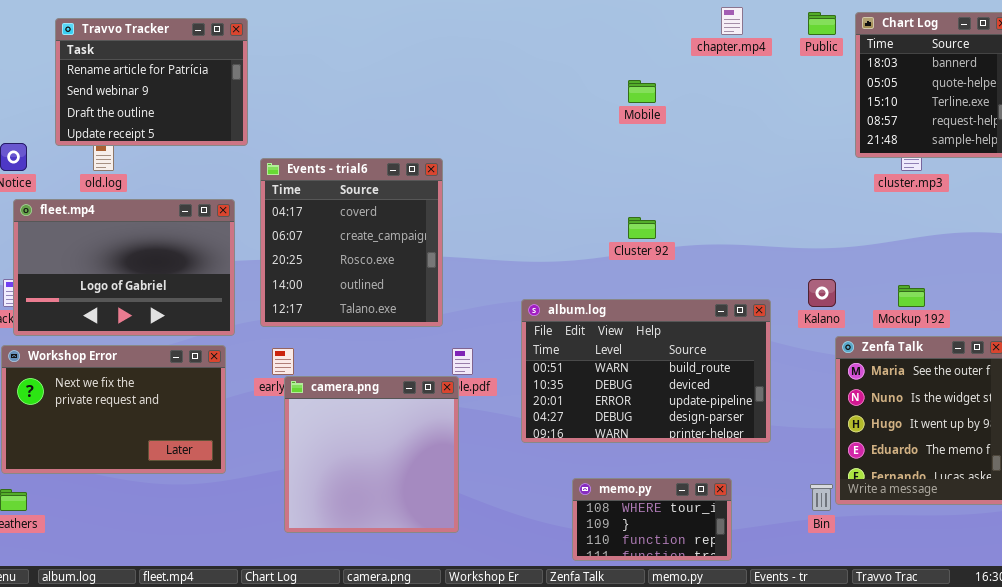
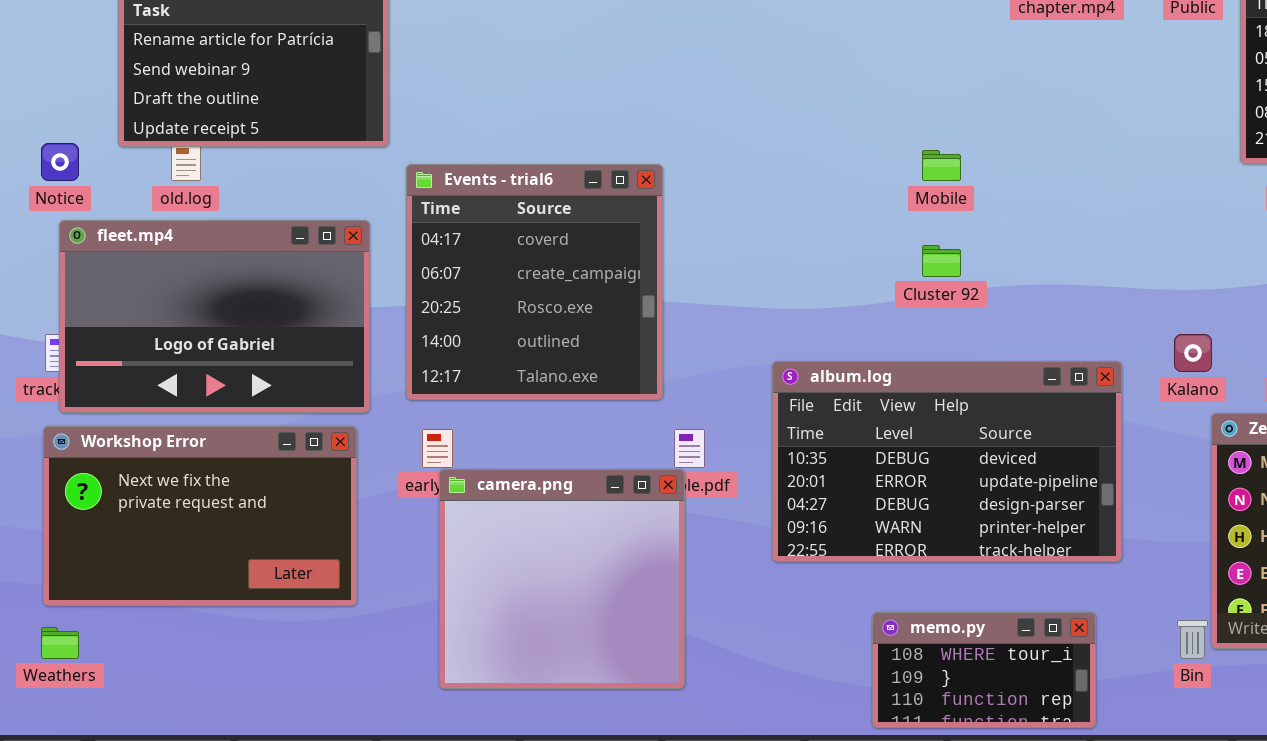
Mobile: [628,80,656,103] -> [922,150,961,181], moved
album.log: [521,299,771,443] -> [772,361,1122,562], scrolled down 1 row
memo.py: [572,478,732,561] -> [872,612,1096,728], moved

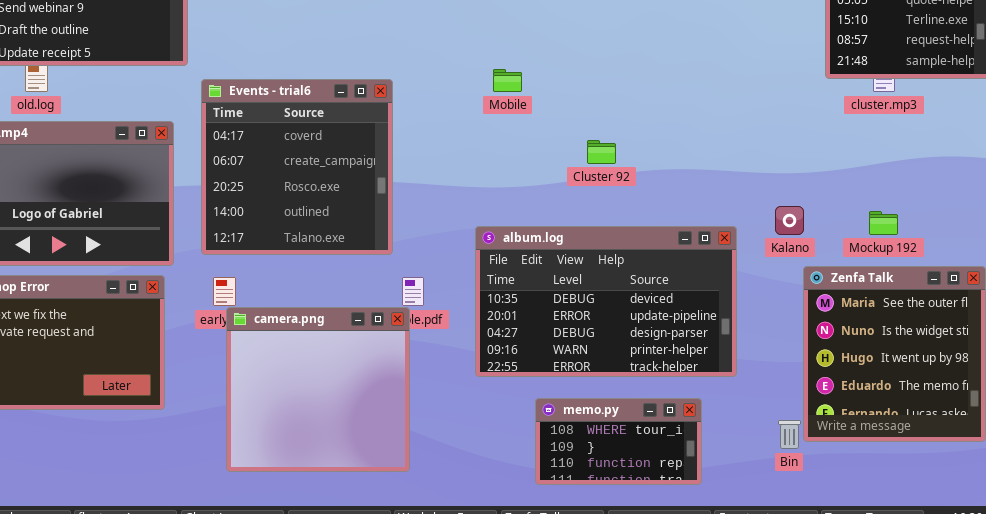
Mobile: [922,150,961,181] -> [493,69,522,92], moved
memo.py: [872,612,1096,728] -> [535,398,702,485], moved

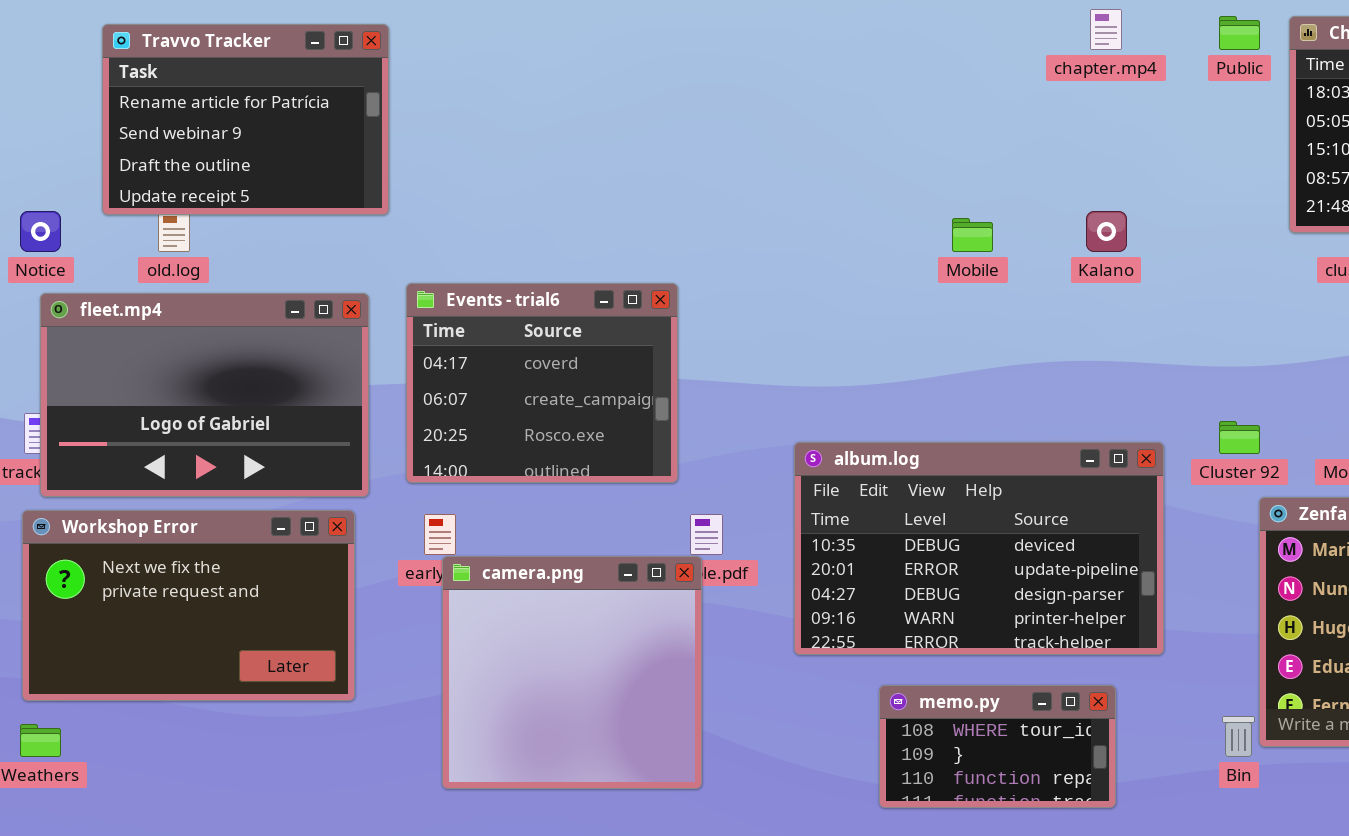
Mobile: [493,69,522,92] -> [952,218,993,252], moved
Events - trial6: [201,79,393,255] -> [406,283,678,483], resized
Cluster 92: [587,140,616,164] -> [1219,421,1260,454], moved
Kalano: [775,206,804,235] -> [1086,211,1127,252], moved

